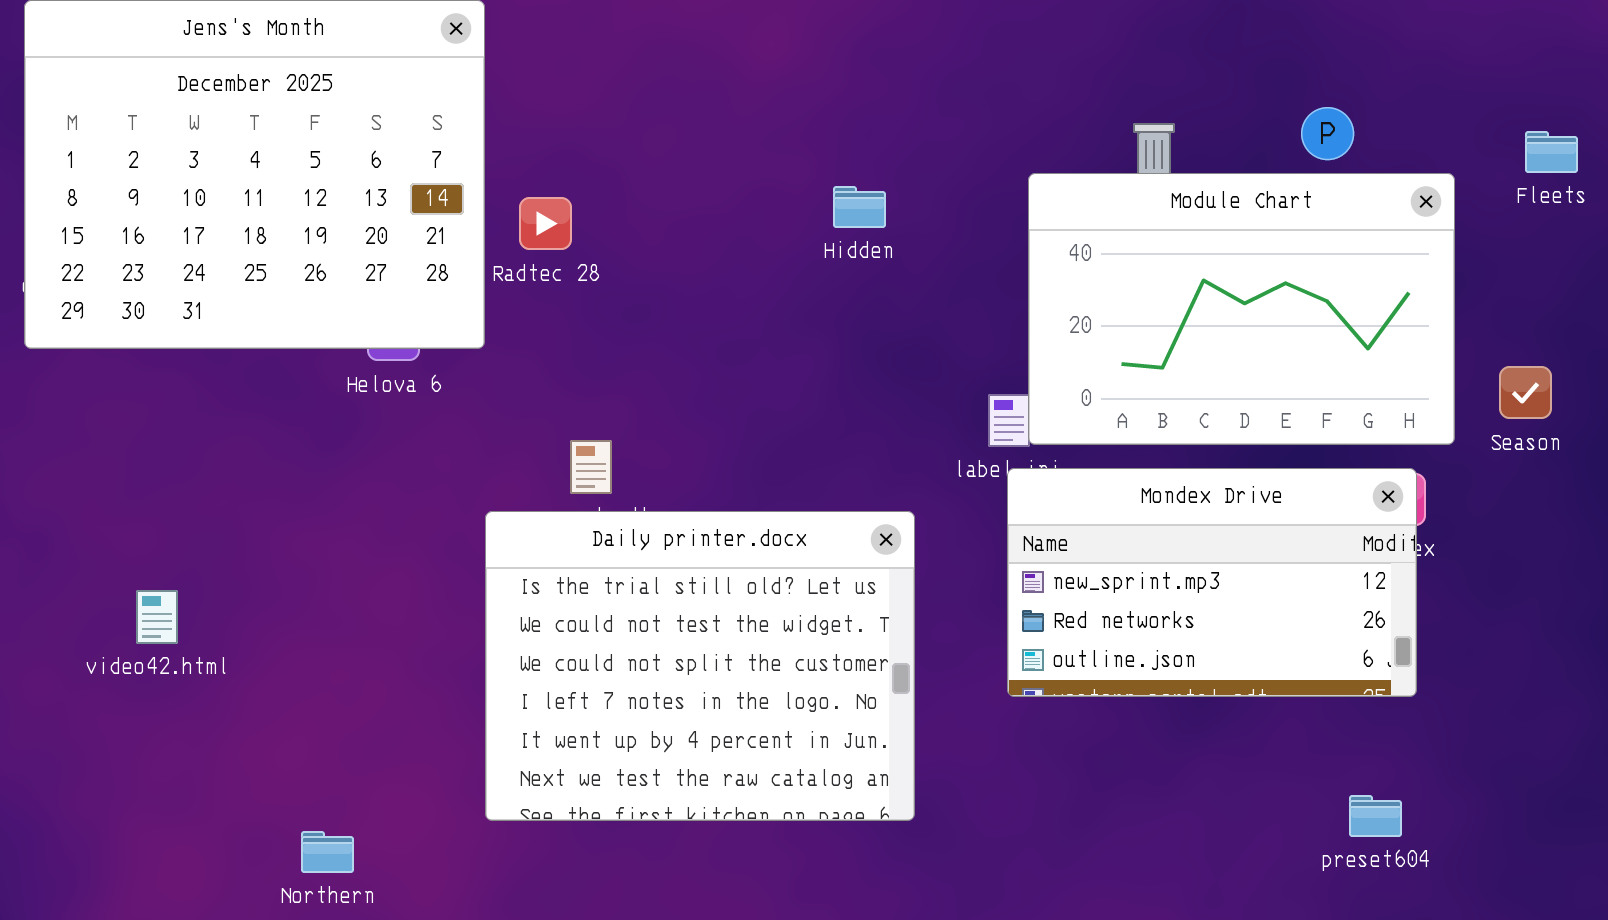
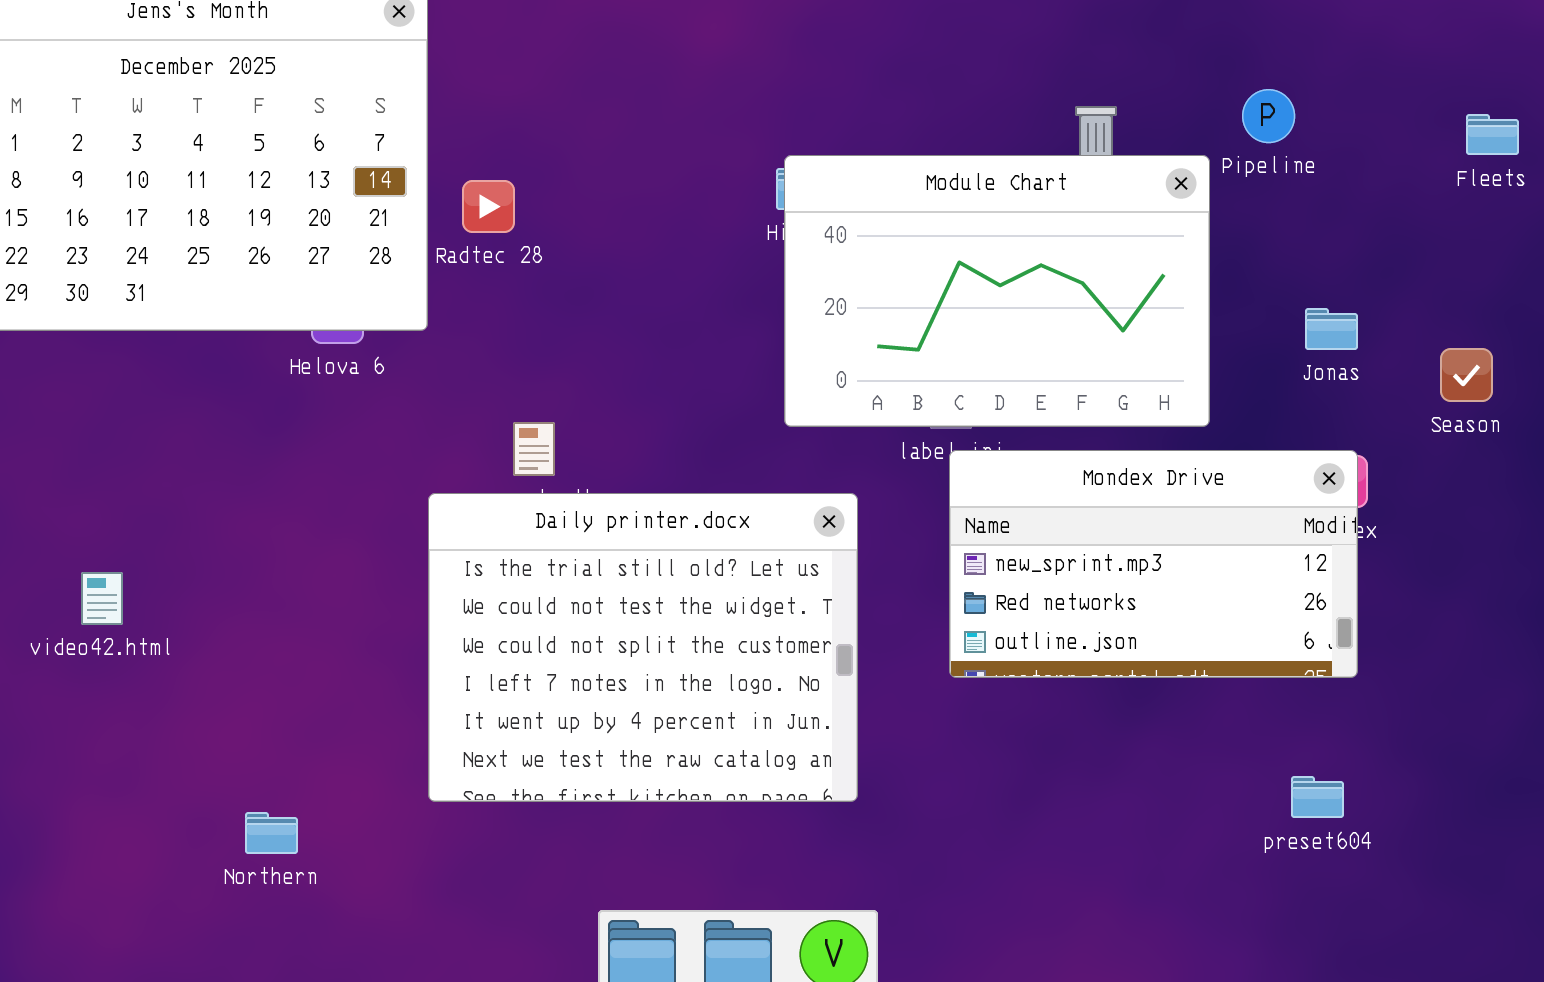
Module Chart: [1028,173,1455,445] -> [784,155,1210,427], moved

